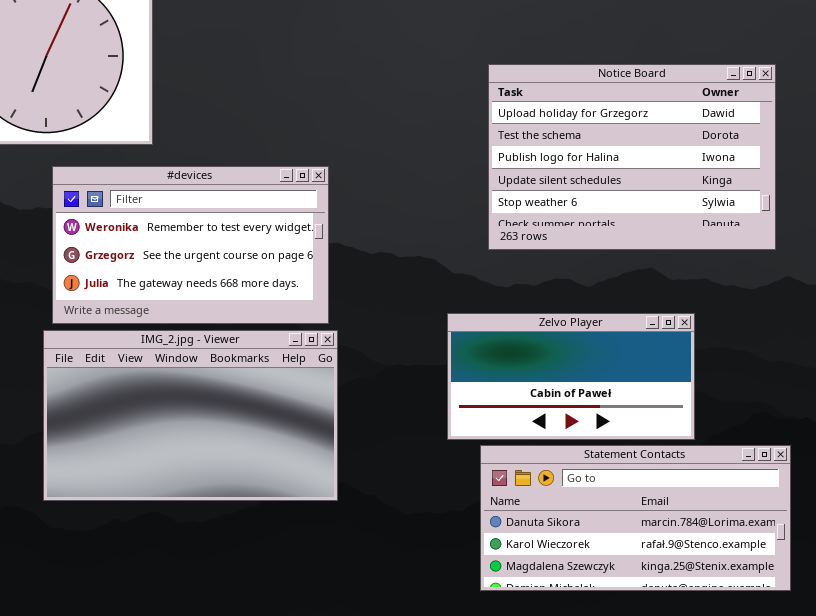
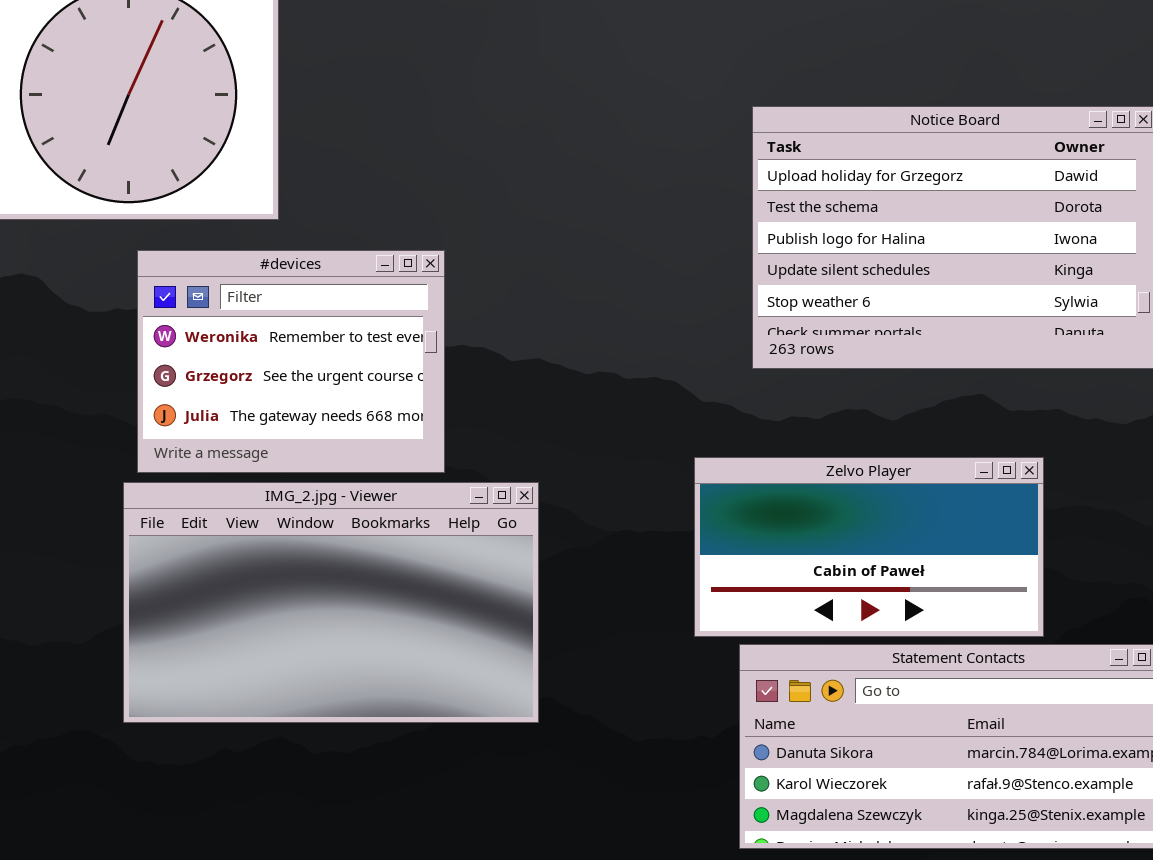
#devices: [52,166,329,324] -> [137,250,445,473], resized

